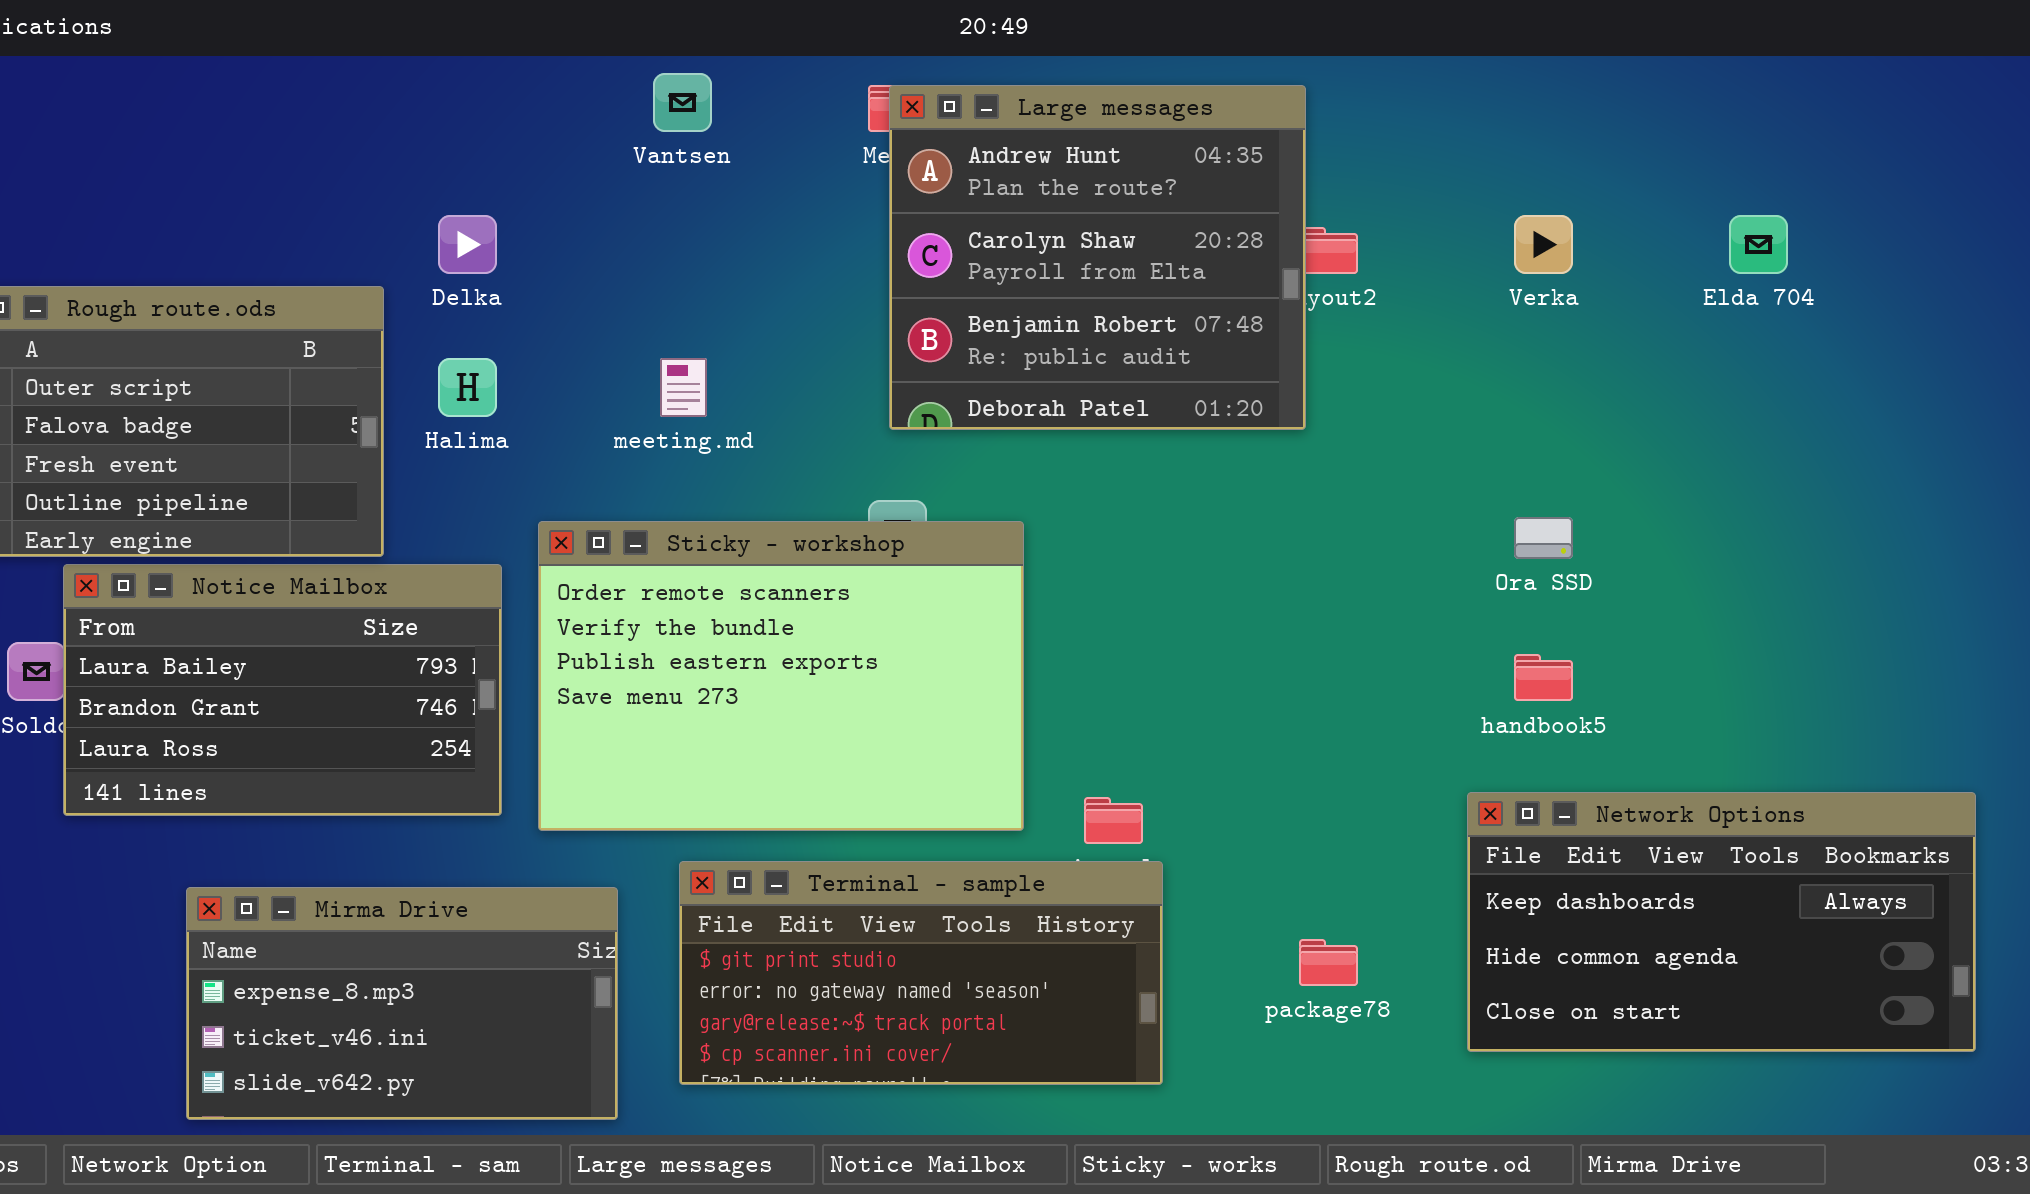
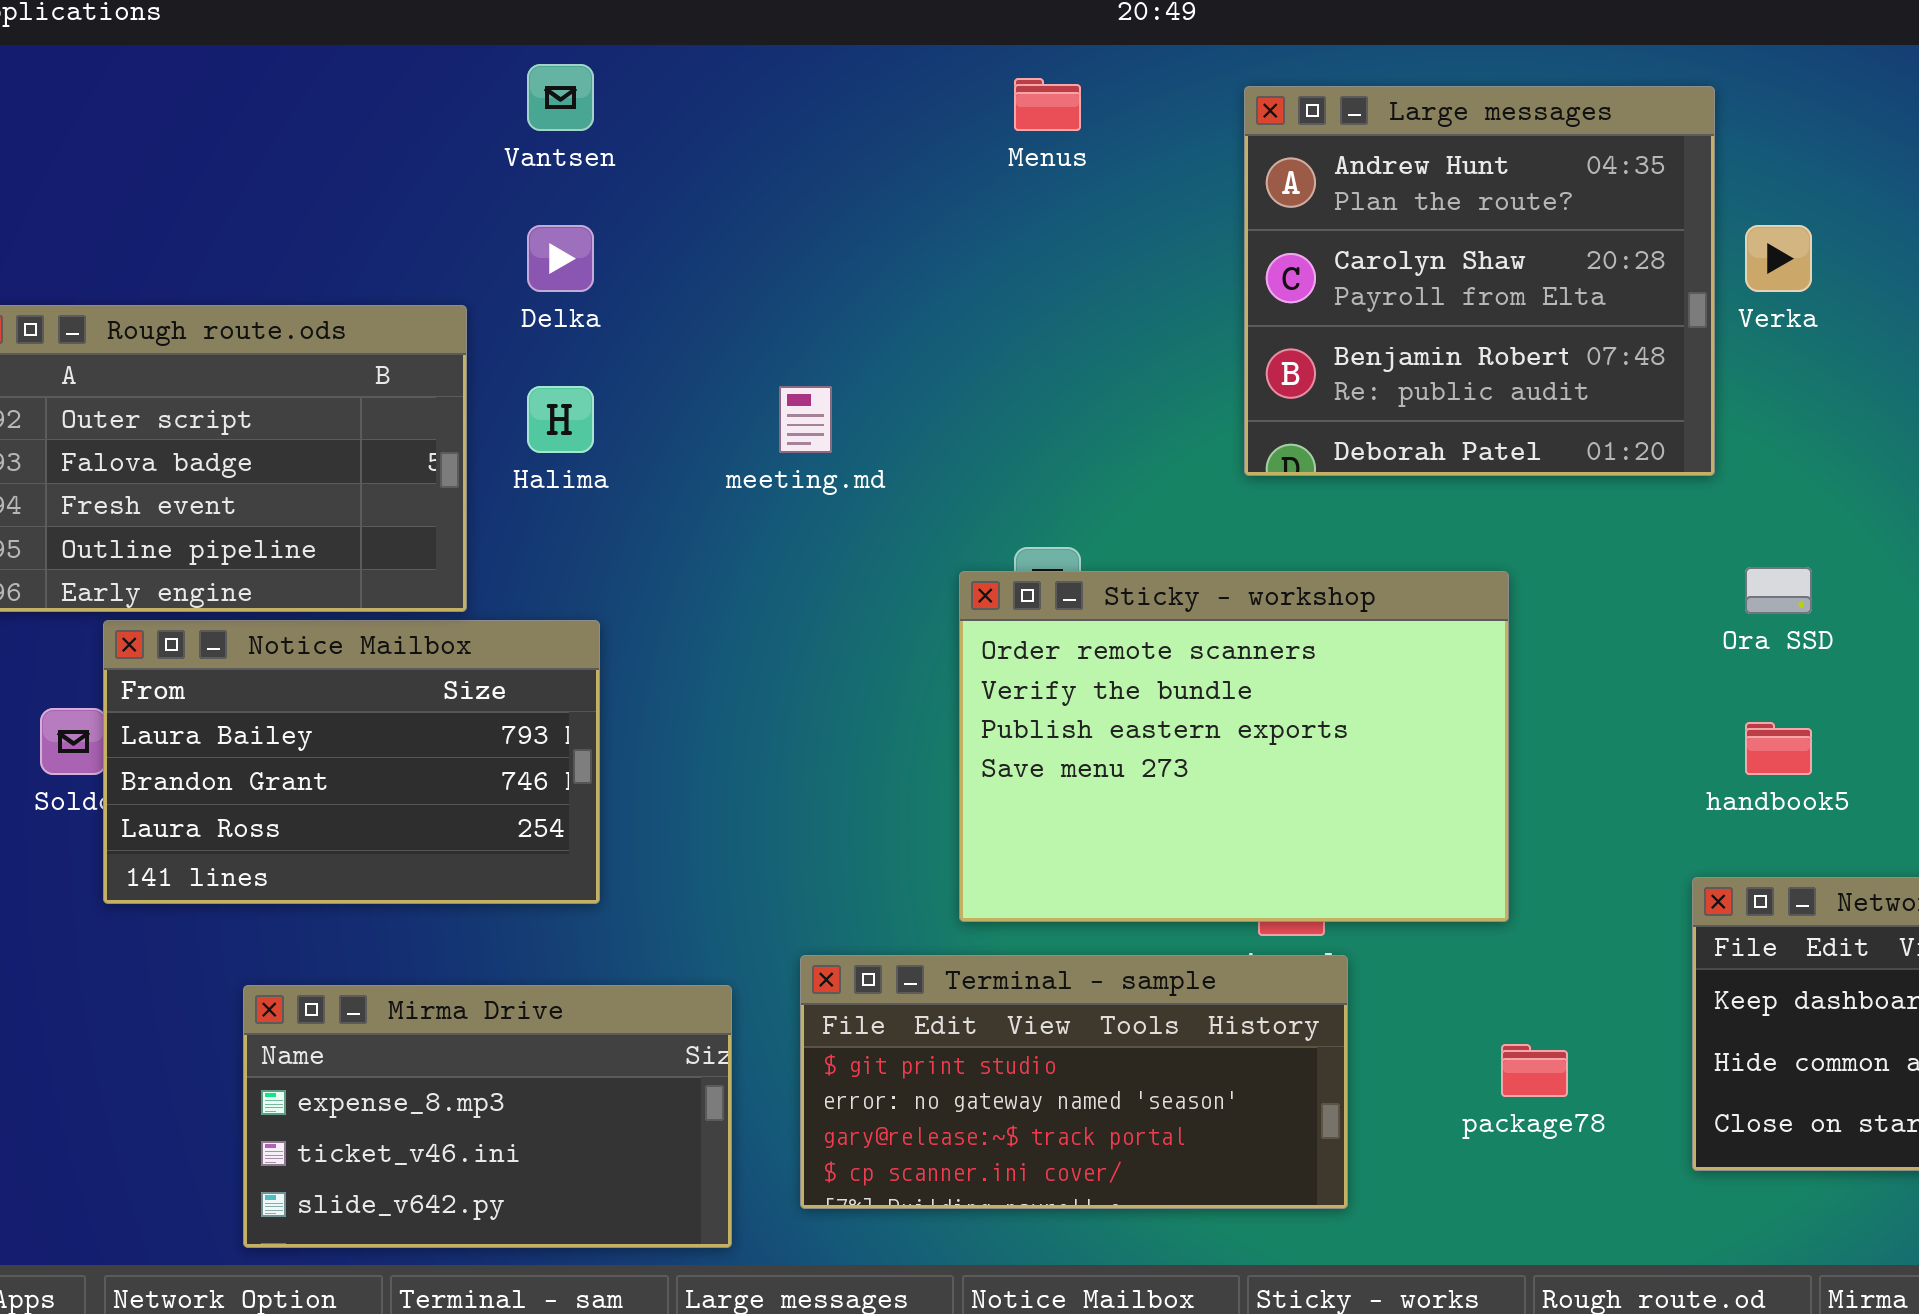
Vantsen: [653,73,712,132] -> [527,64,594,131], moved
Large messages: [889,85,1306,430] -> [1244,86,1715,476], moved
Sticky - workshop: [538,521,1024,831] -> [959,571,1509,922], moved

